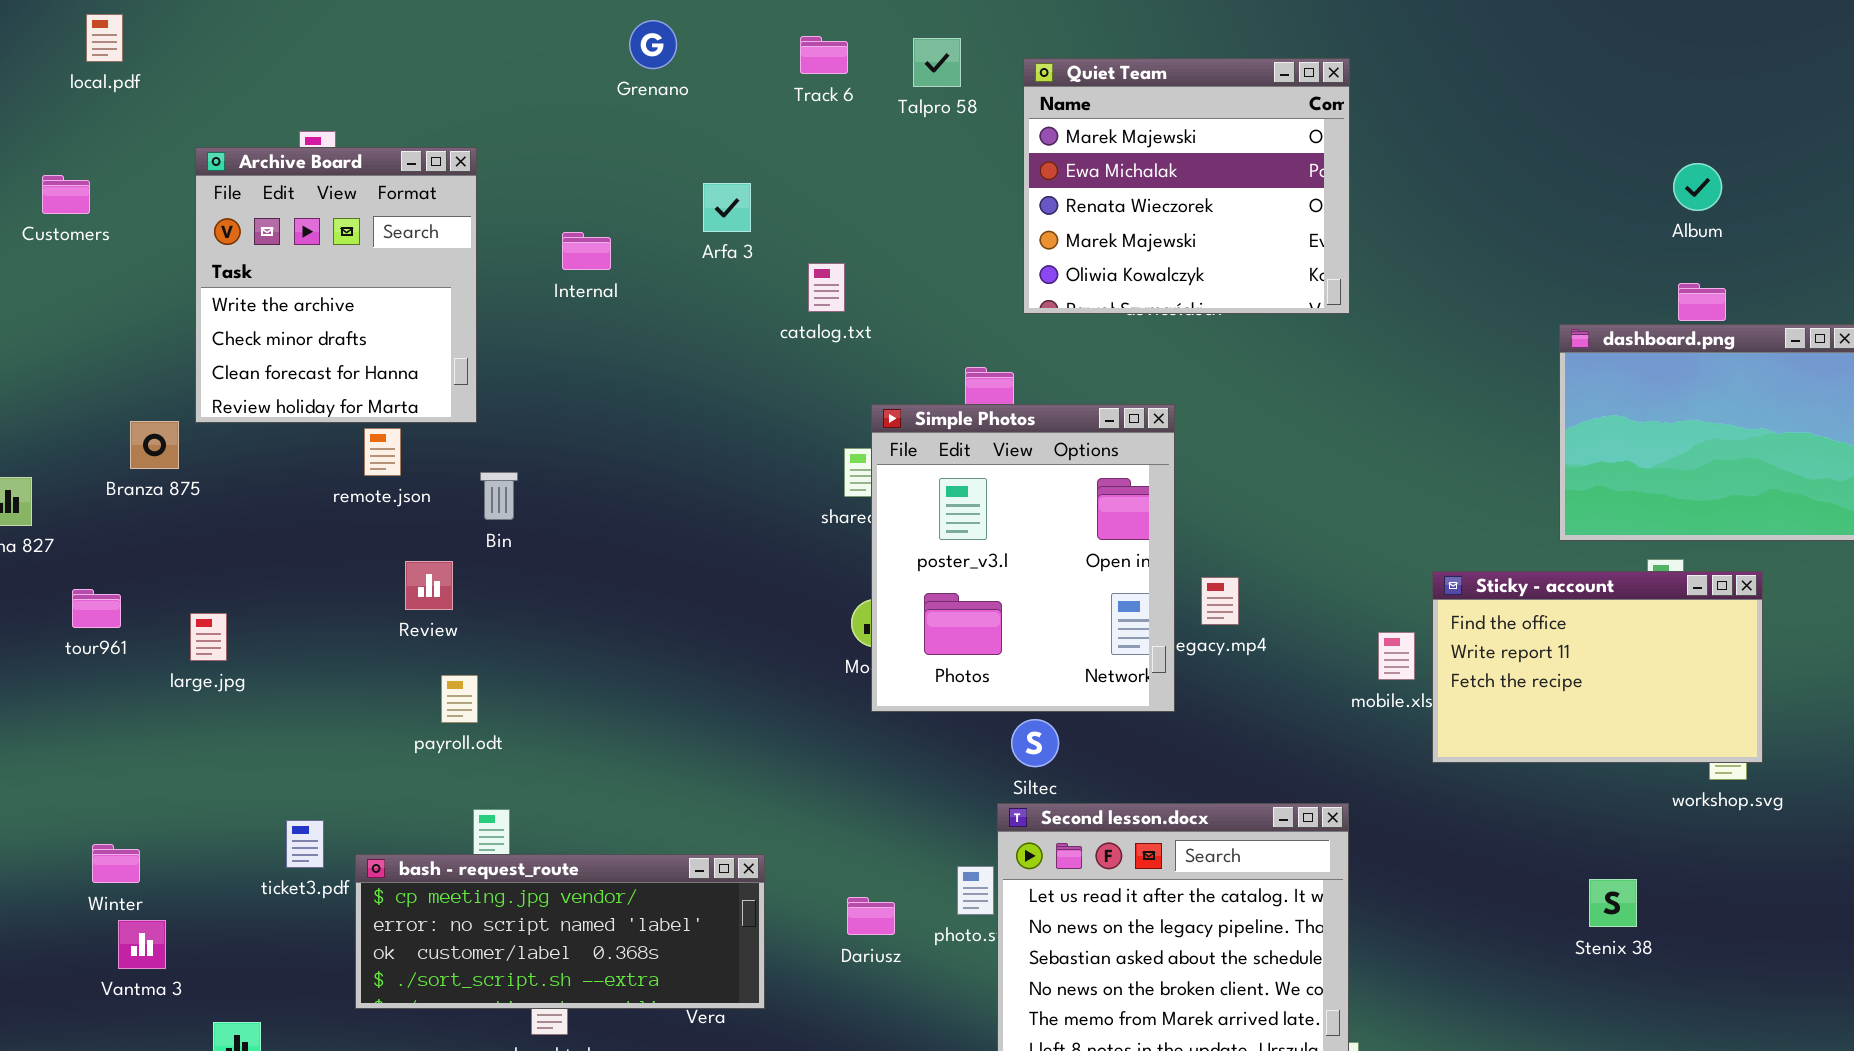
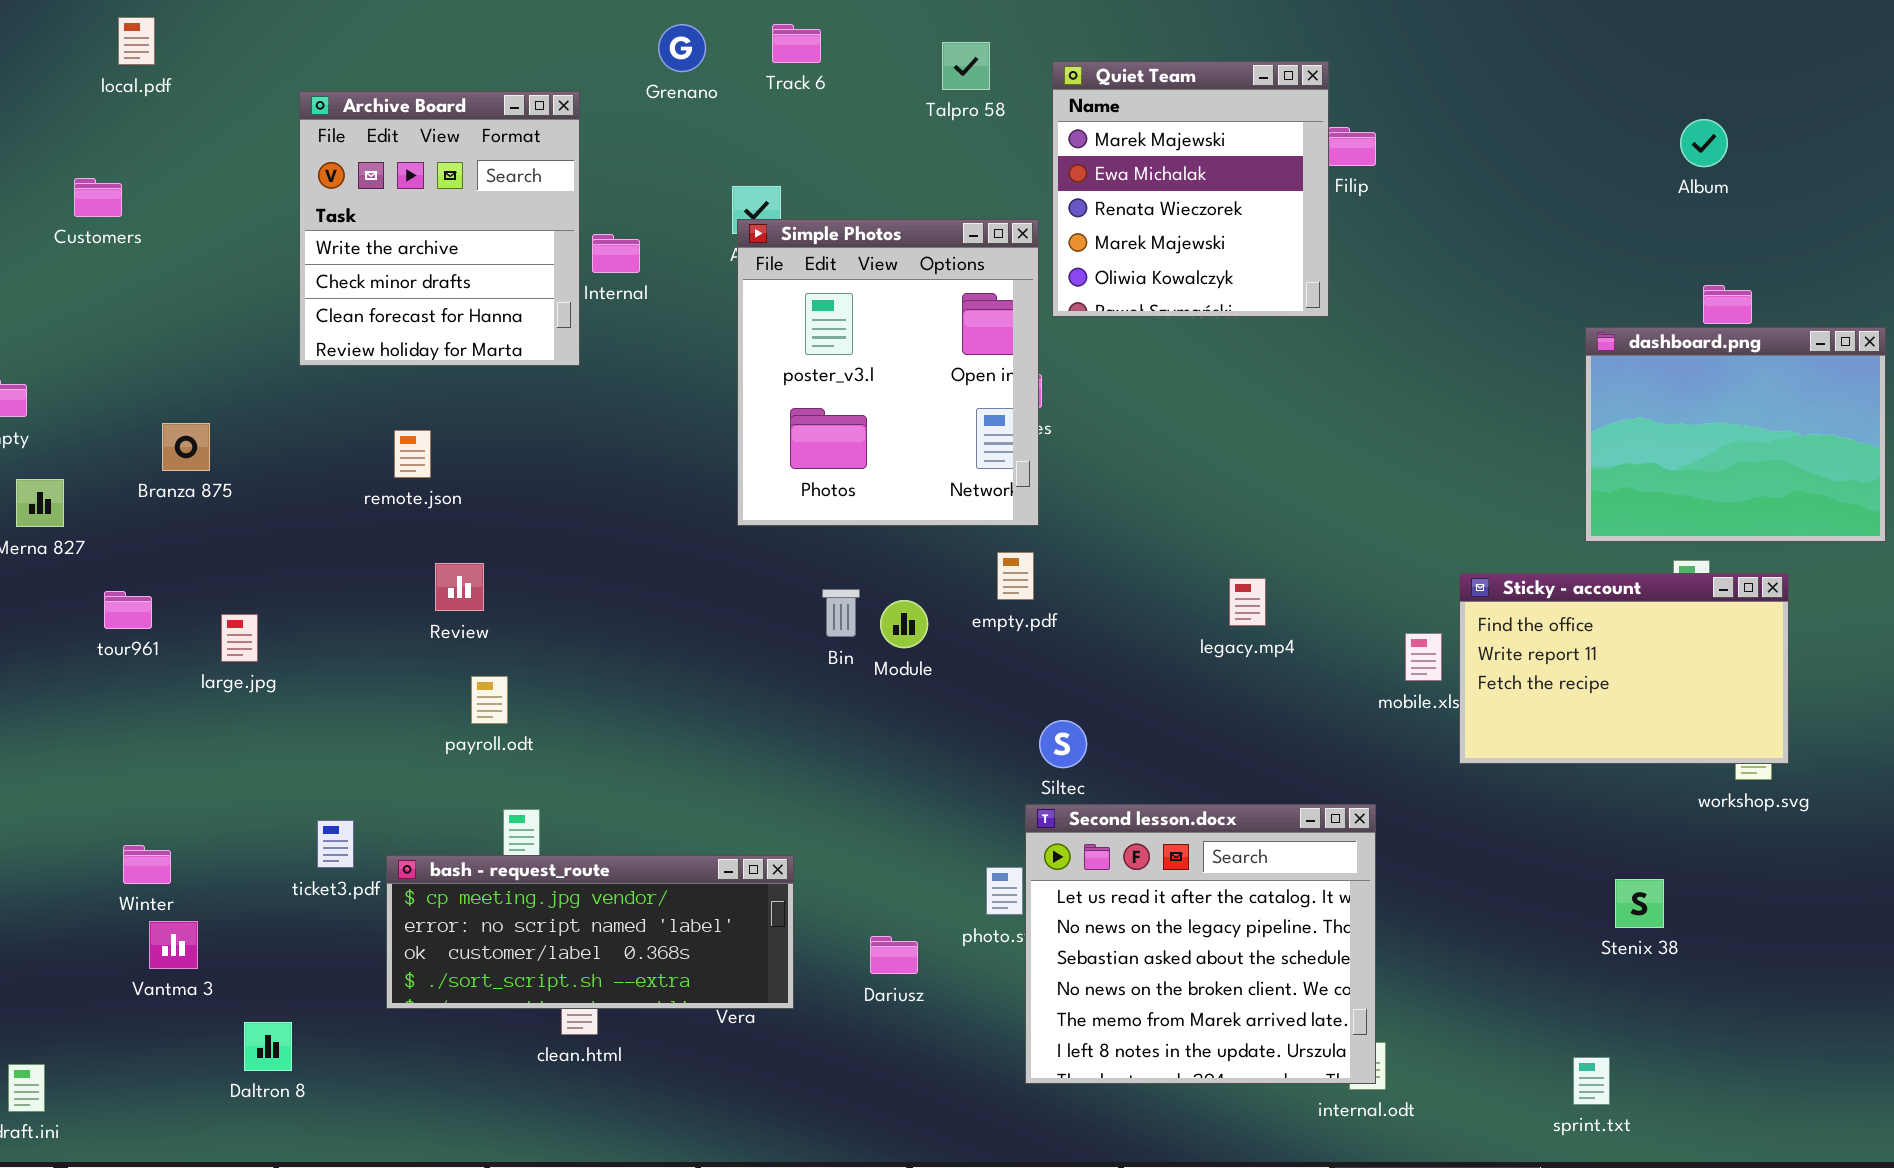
Track 6: [800,36,848,74] -> [772,24,821,63], moved
Quiet Team: [1023,58,1350,314] -> [1052,61,1329,317], resized
Archive Board: [195,147,477,423] -> [299,91,580,366], moved
Album: [1673,163,1722,211] -> [1680,119,1728,167], moved
Simple Photos: [871,404,1175,712] -> [737,219,1039,526], moved
Bin: [480,472,518,520] -> [822,589,860,637], moved
Dariusz: [847,897,895,935] -> [870,936,918,974], moved

